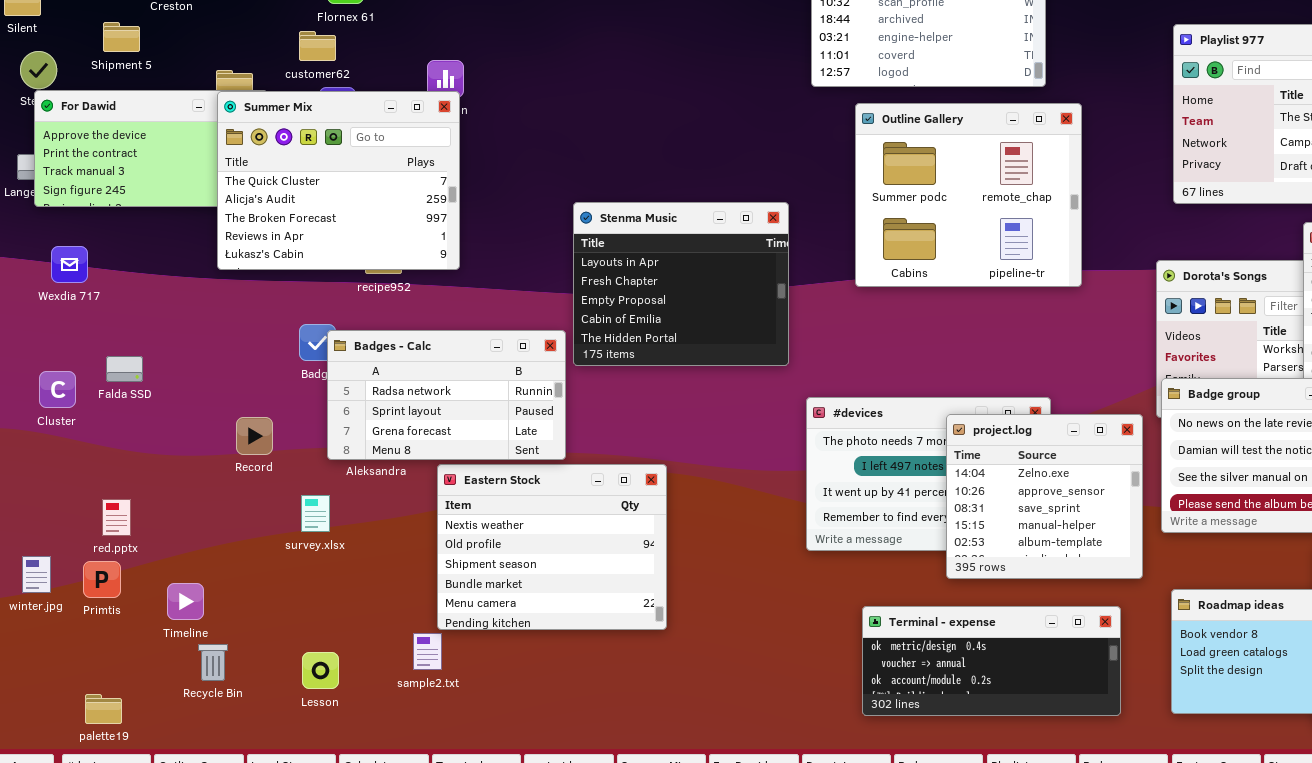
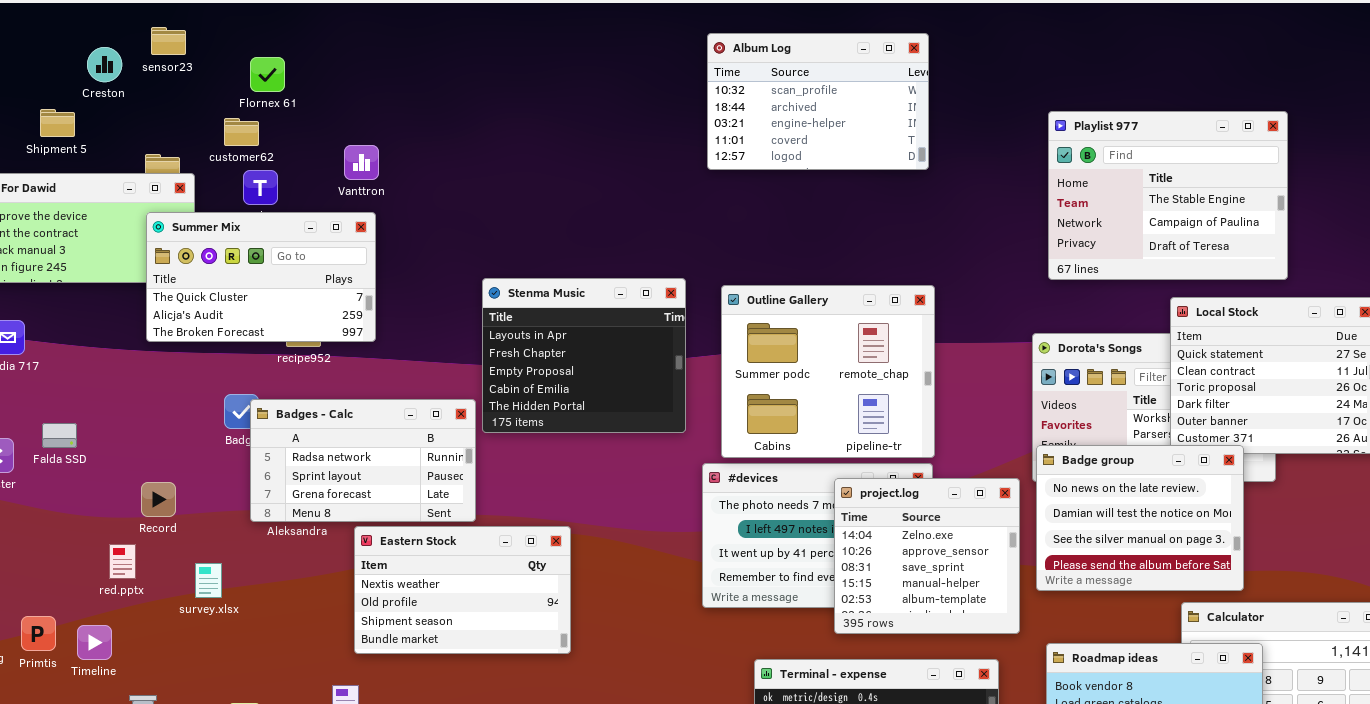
Summer Mix: [217,91,460,270] -> [146,212,376,342], resized
Outline Gallery: [855,103,1082,287] -> [721,285,935,458], moved
Record: [236,417,273,455] -> [141,482,176,517], moved
Eastern Stock: [437,464,667,630] -> [354,526,571,654], resized
survey.xlsx: [301,495,330,532] -> [195,563,222,598], moved
red.pptx: [102,499,131,536] -> [109,544,136,579], moved
Timeline: [167,583,204,620] -> [77,625,112,660], moved

